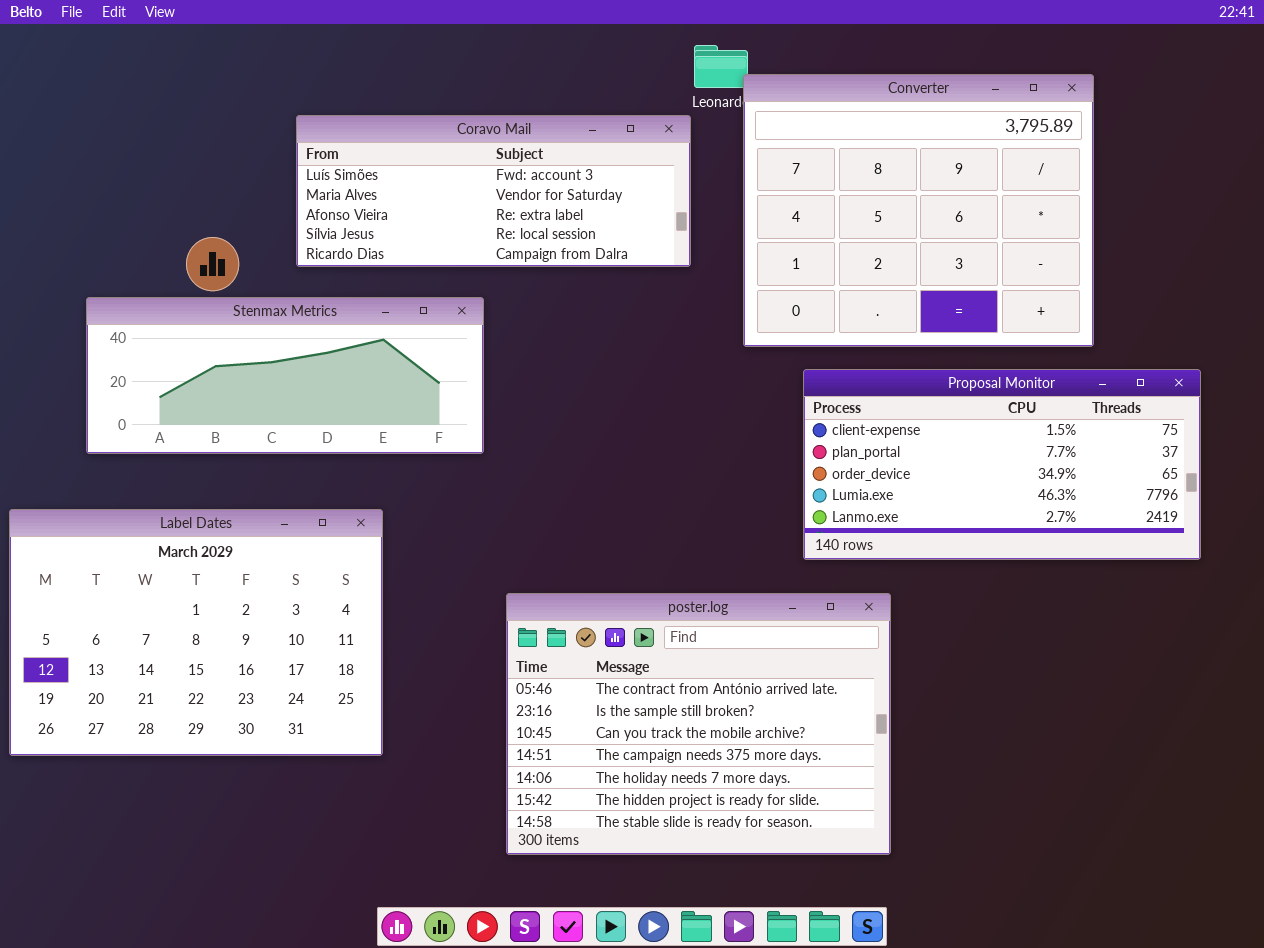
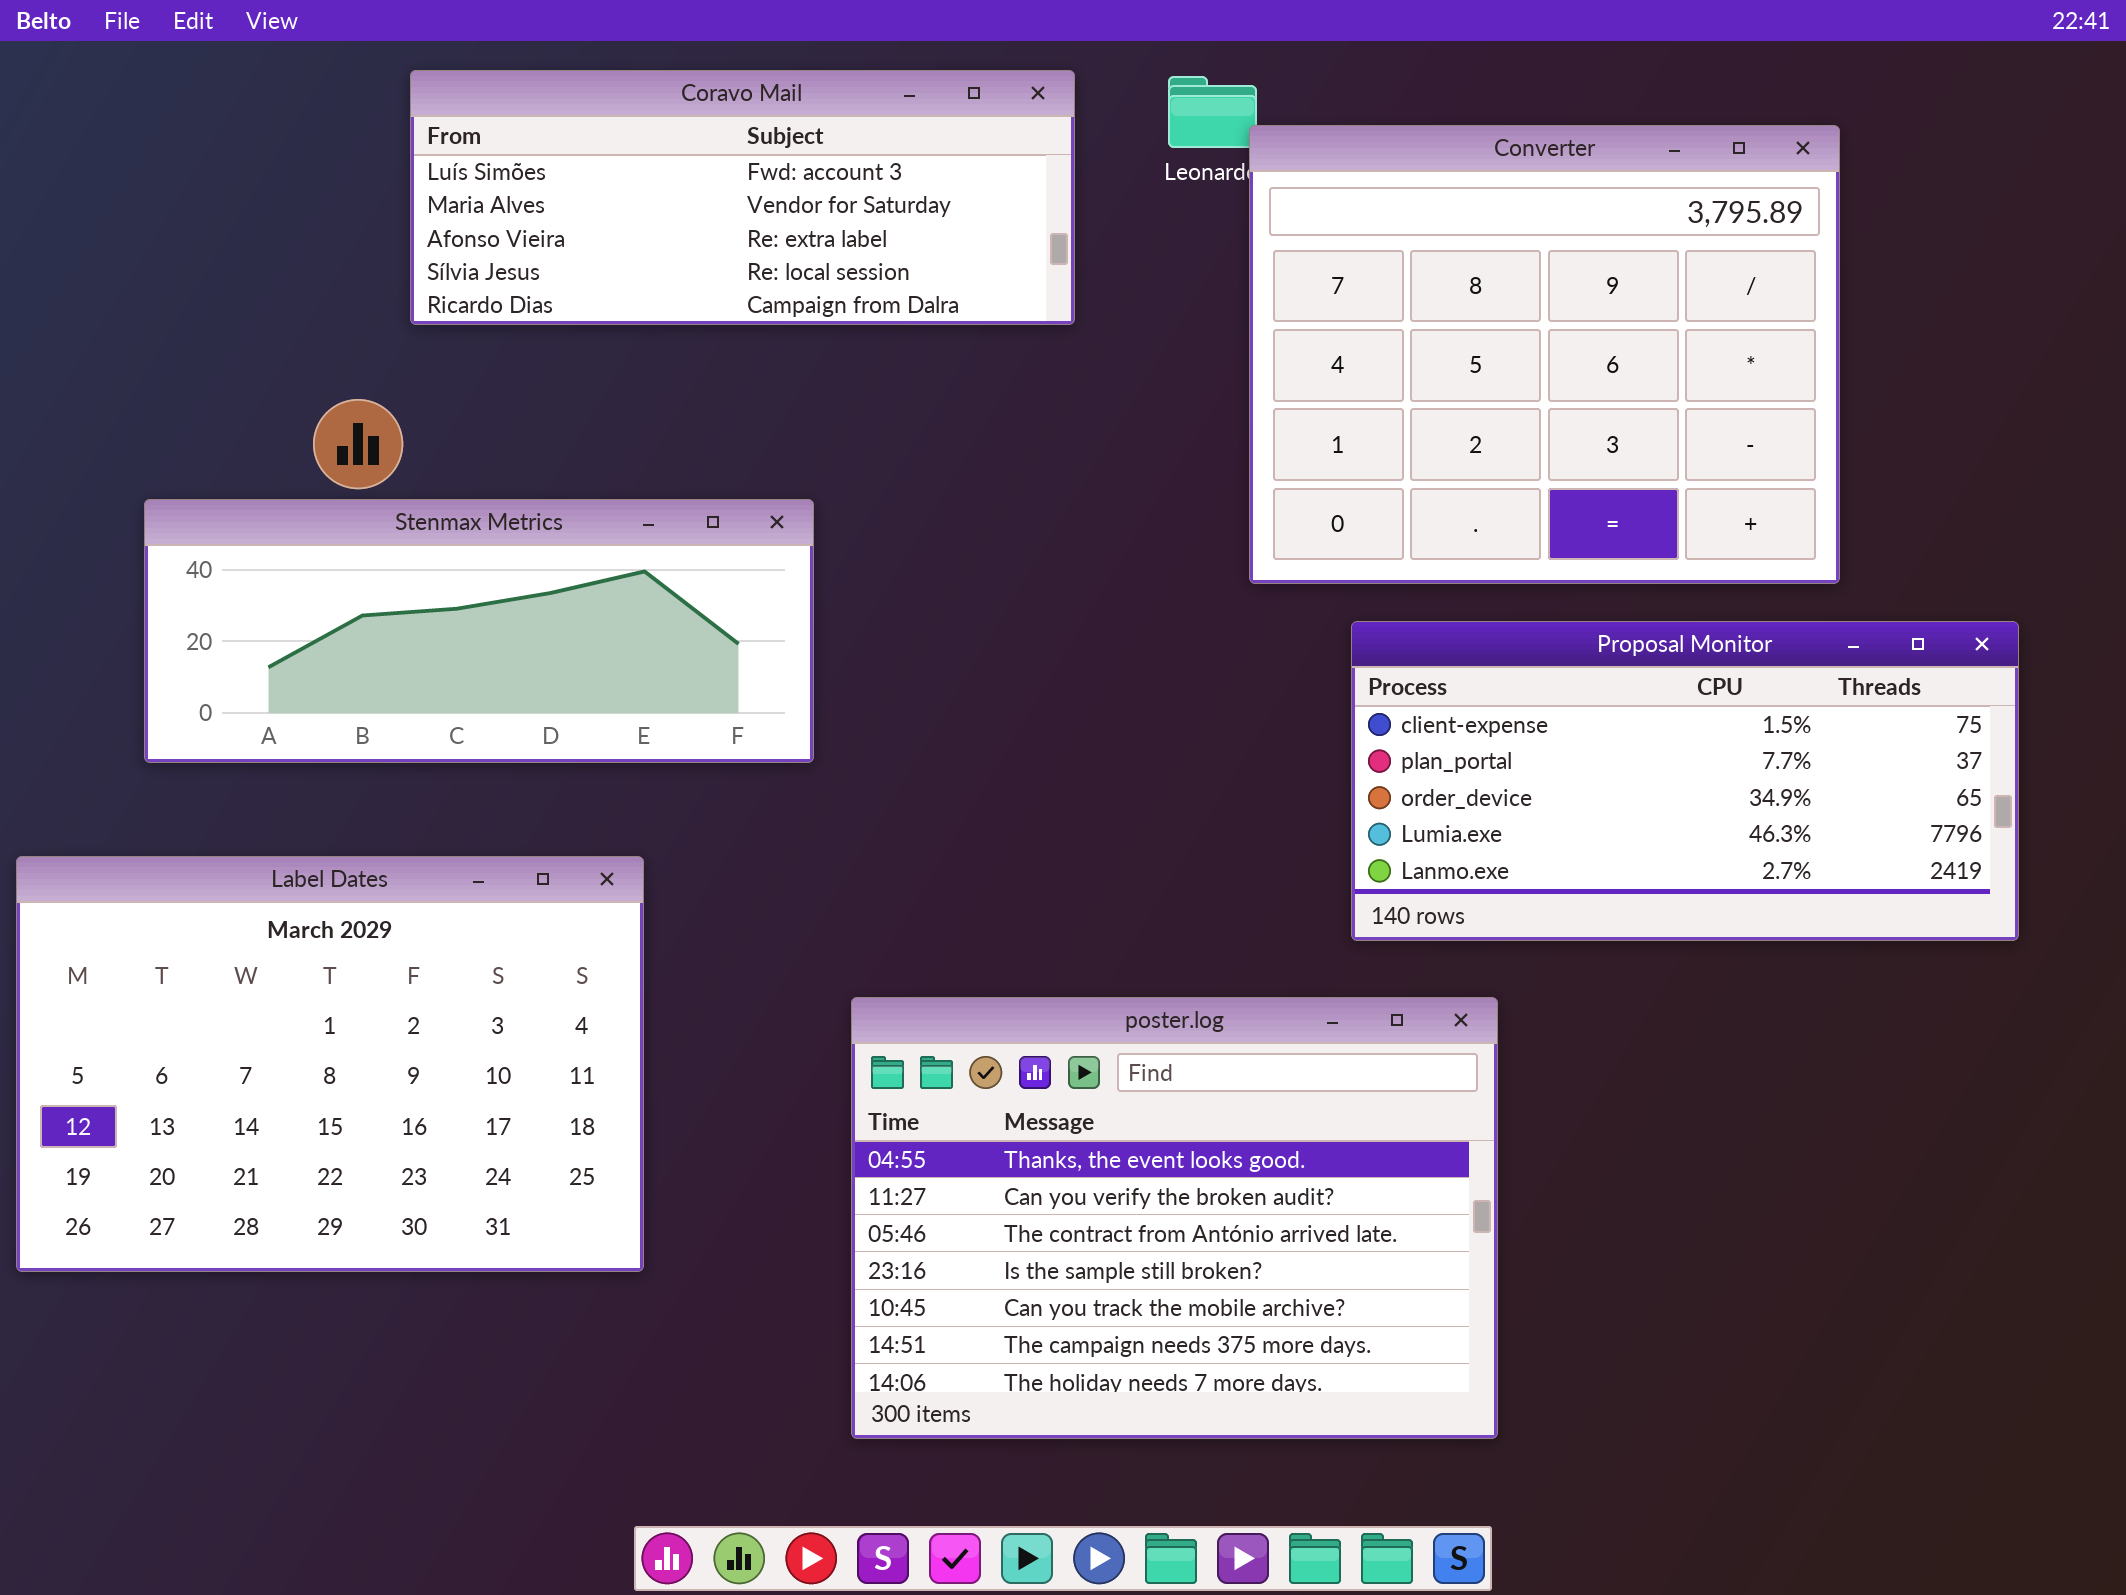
Coravo Mail: [296,115,691,267] -> [410,70,1075,325], moved
poster.log: [506,593,891,855] -> [851,997,1498,1439], scrolled up 2 rows

